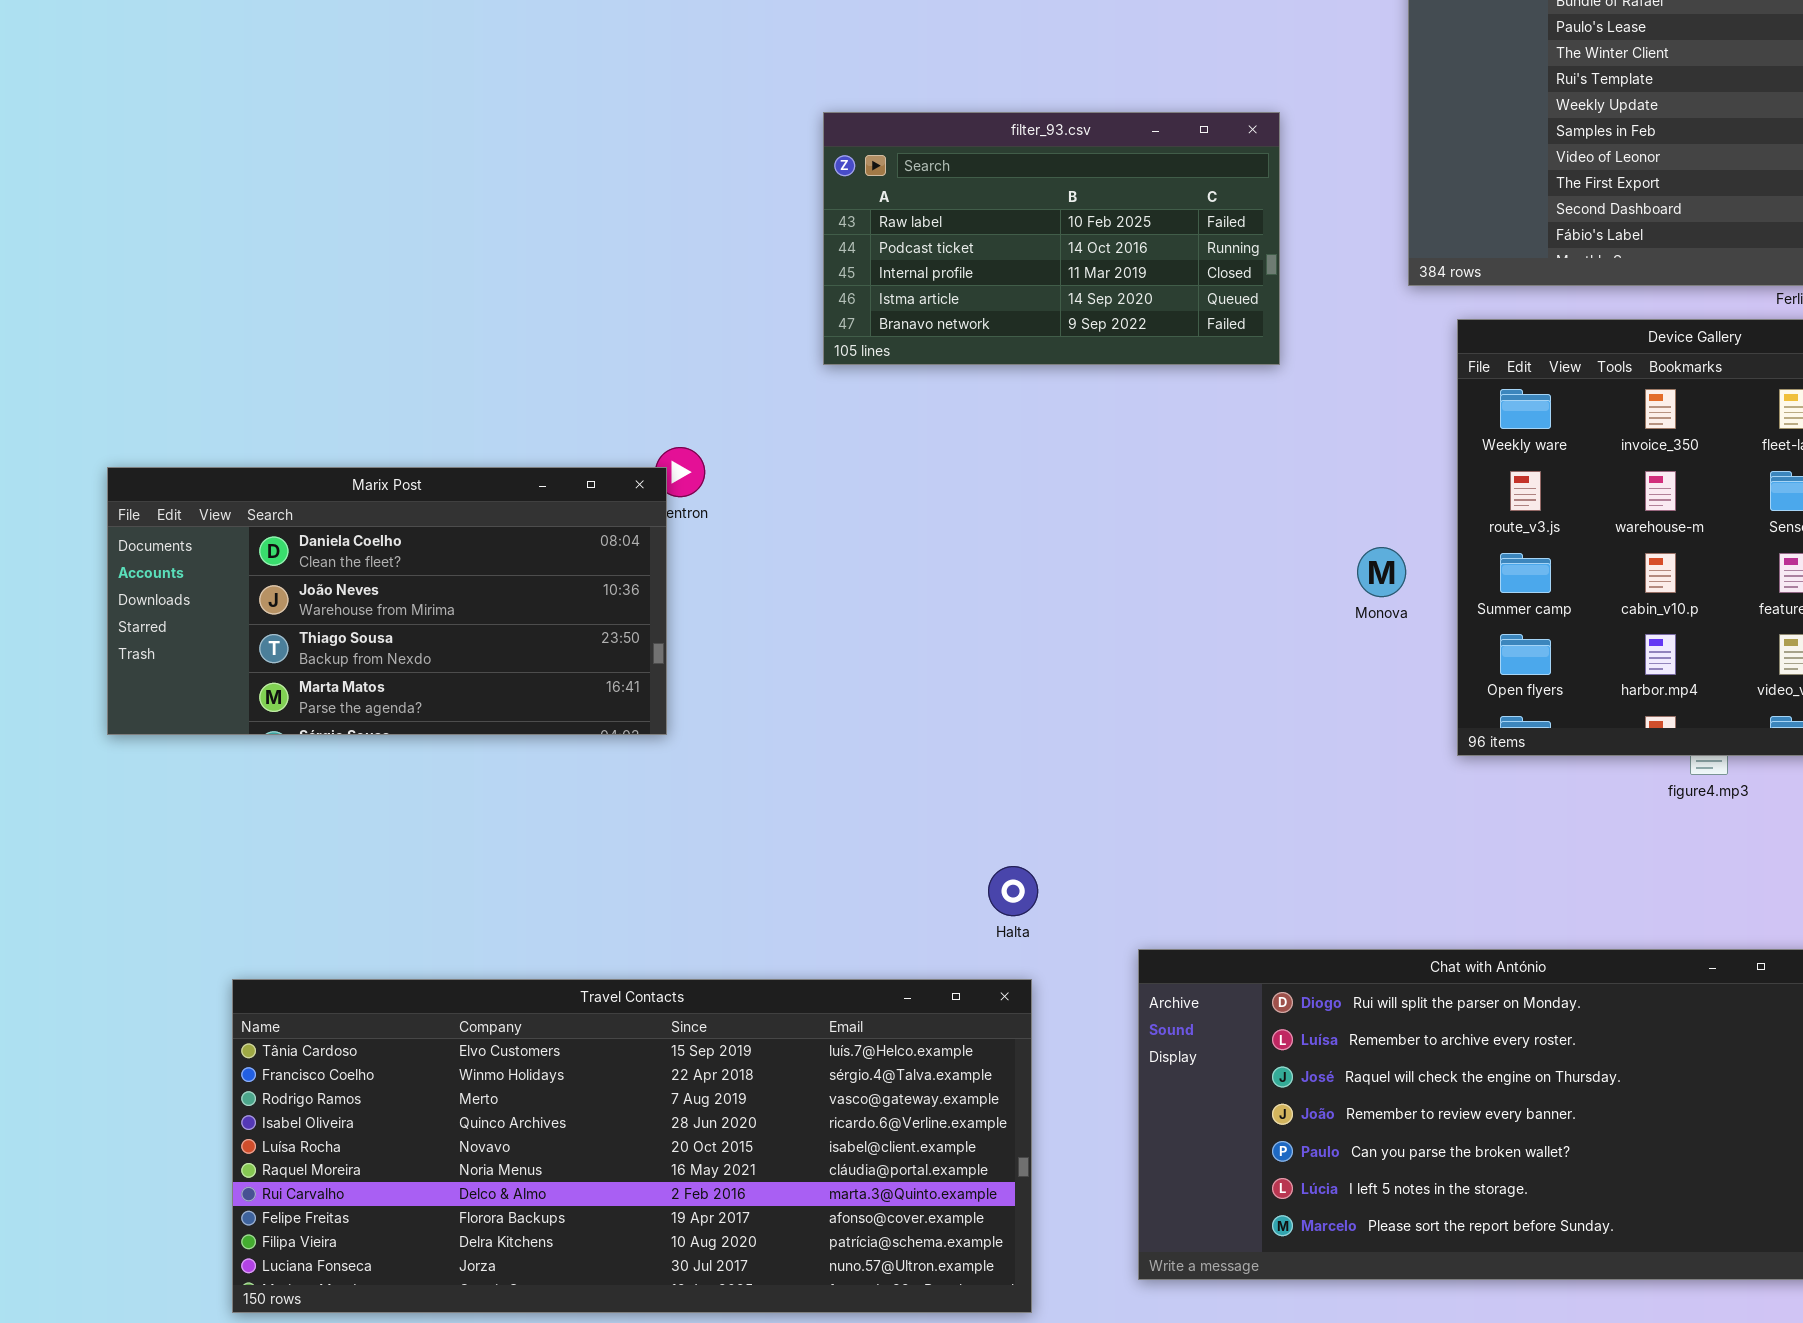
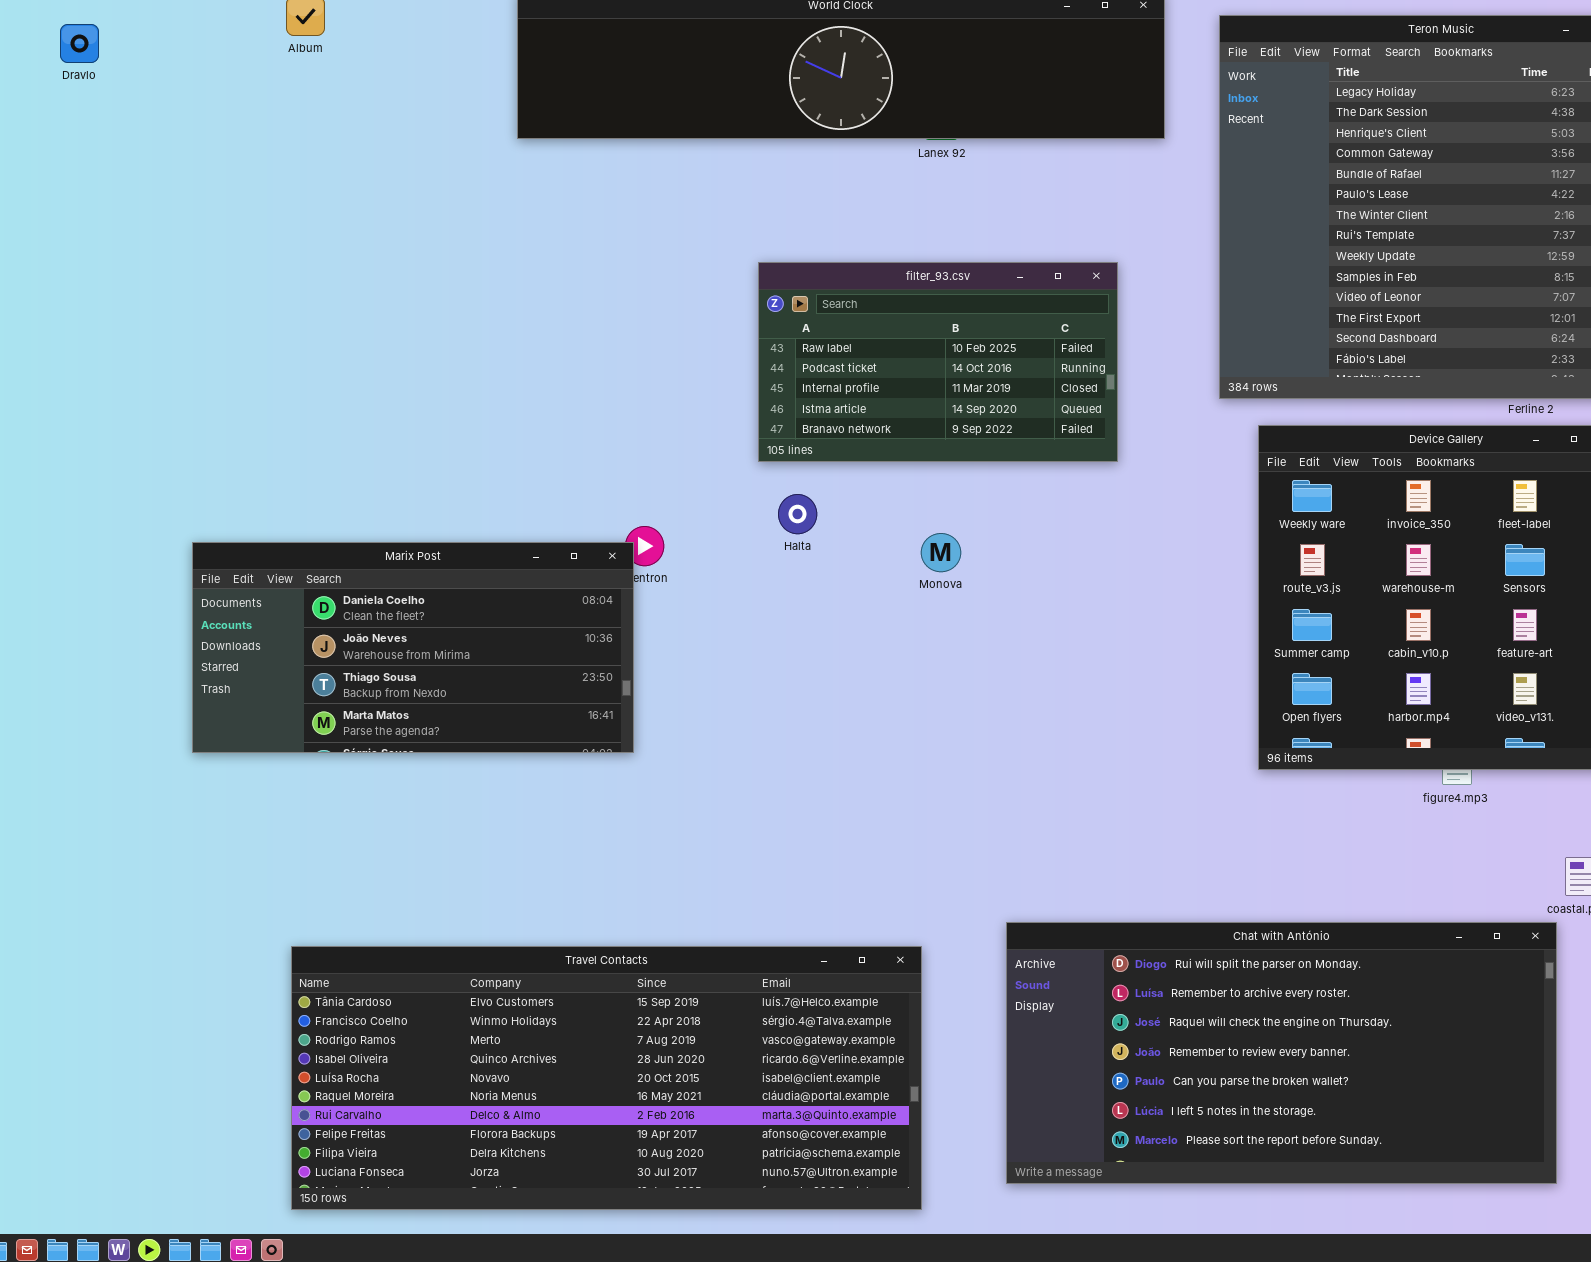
Monova: [1357,547,1406,597] -> [921,533,961,572], moved
Halta: [988,866,1038,916] -> [778,494,817,534], moved

